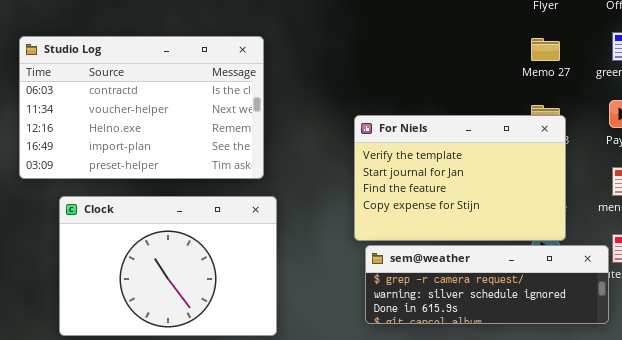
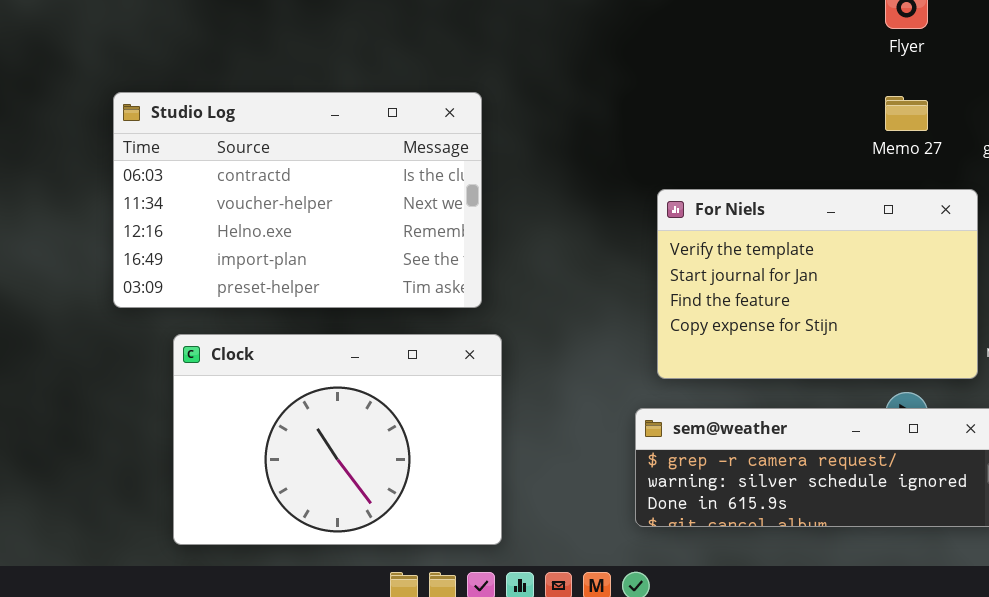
For Niels: [354,115,566,241] -> [657,189,978,379], moved

